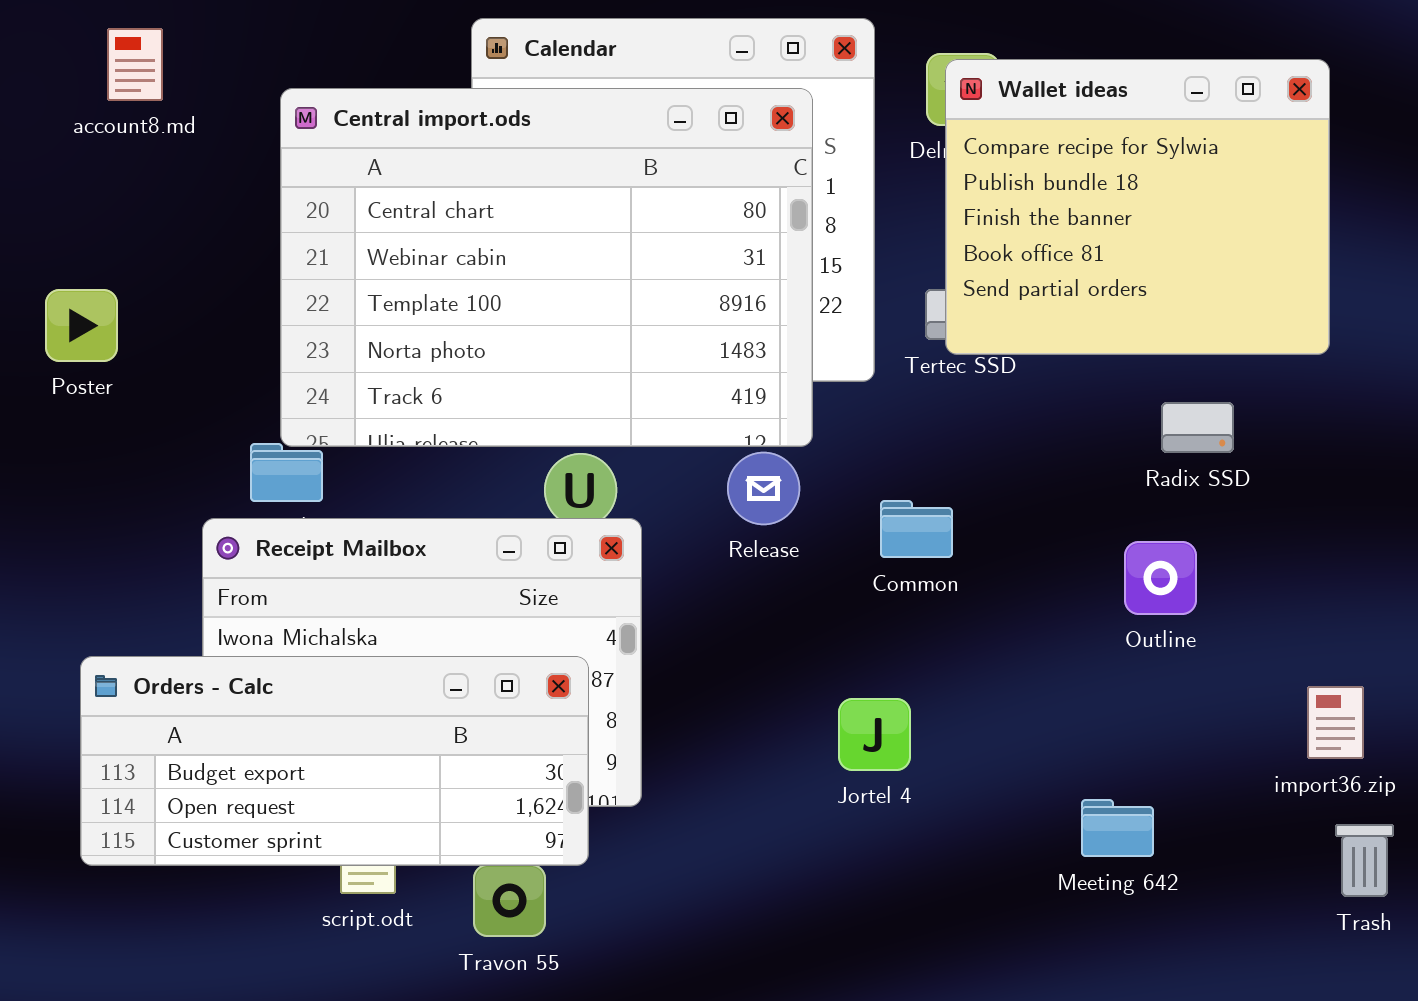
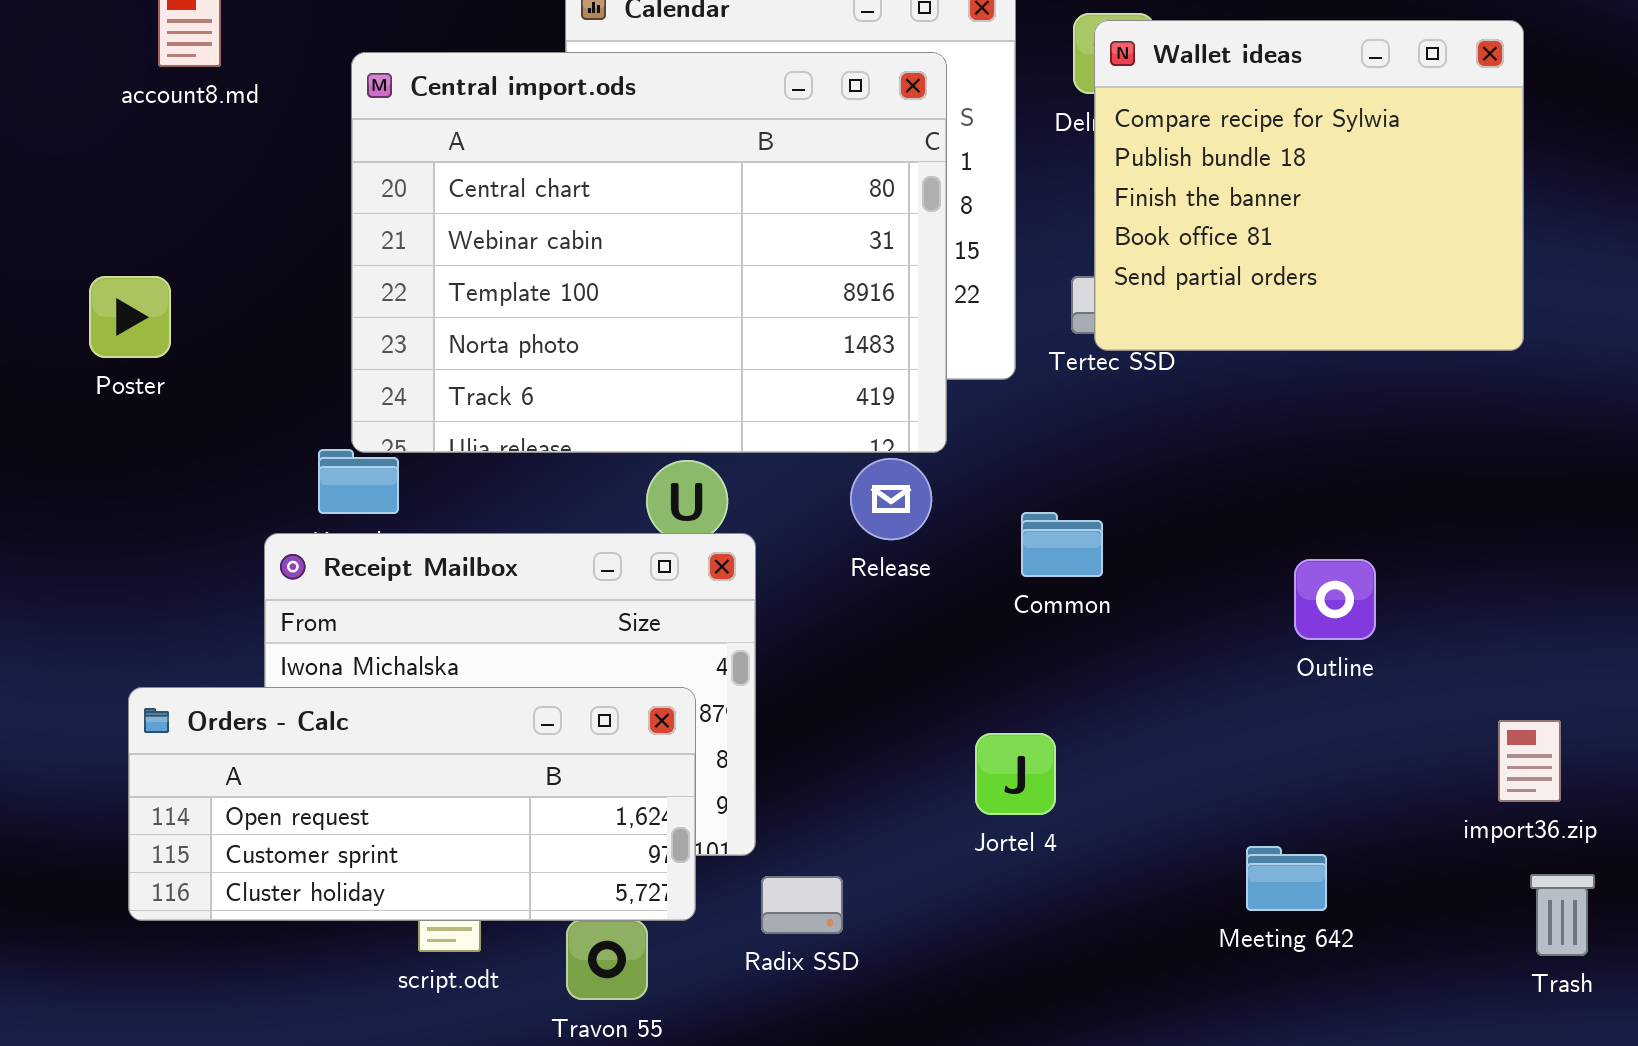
Radix SSD: [1161,402,1234,453] -> [761,876,843,934], moved
Orders - Calc: [80,656,589,866] -> [128,687,696,921], scrolled down 1 row

